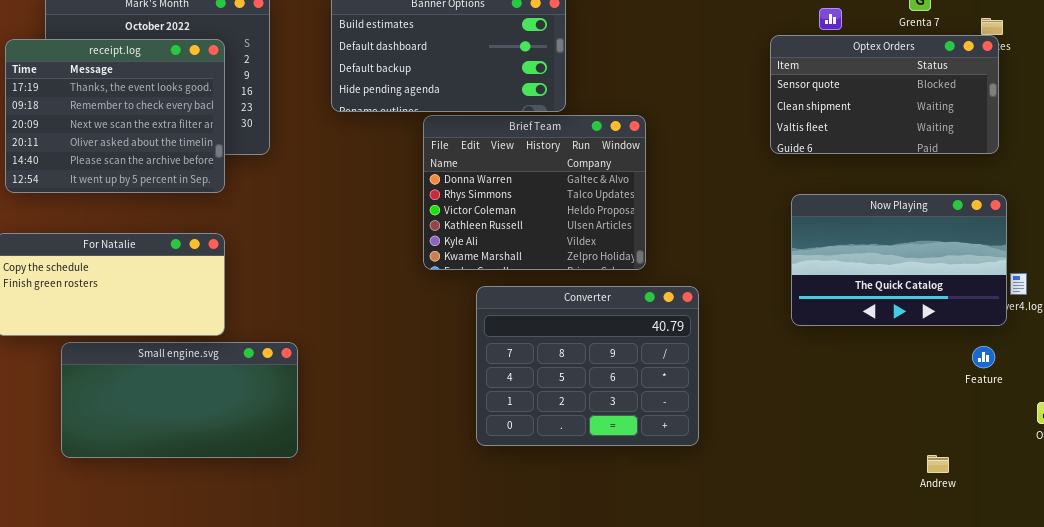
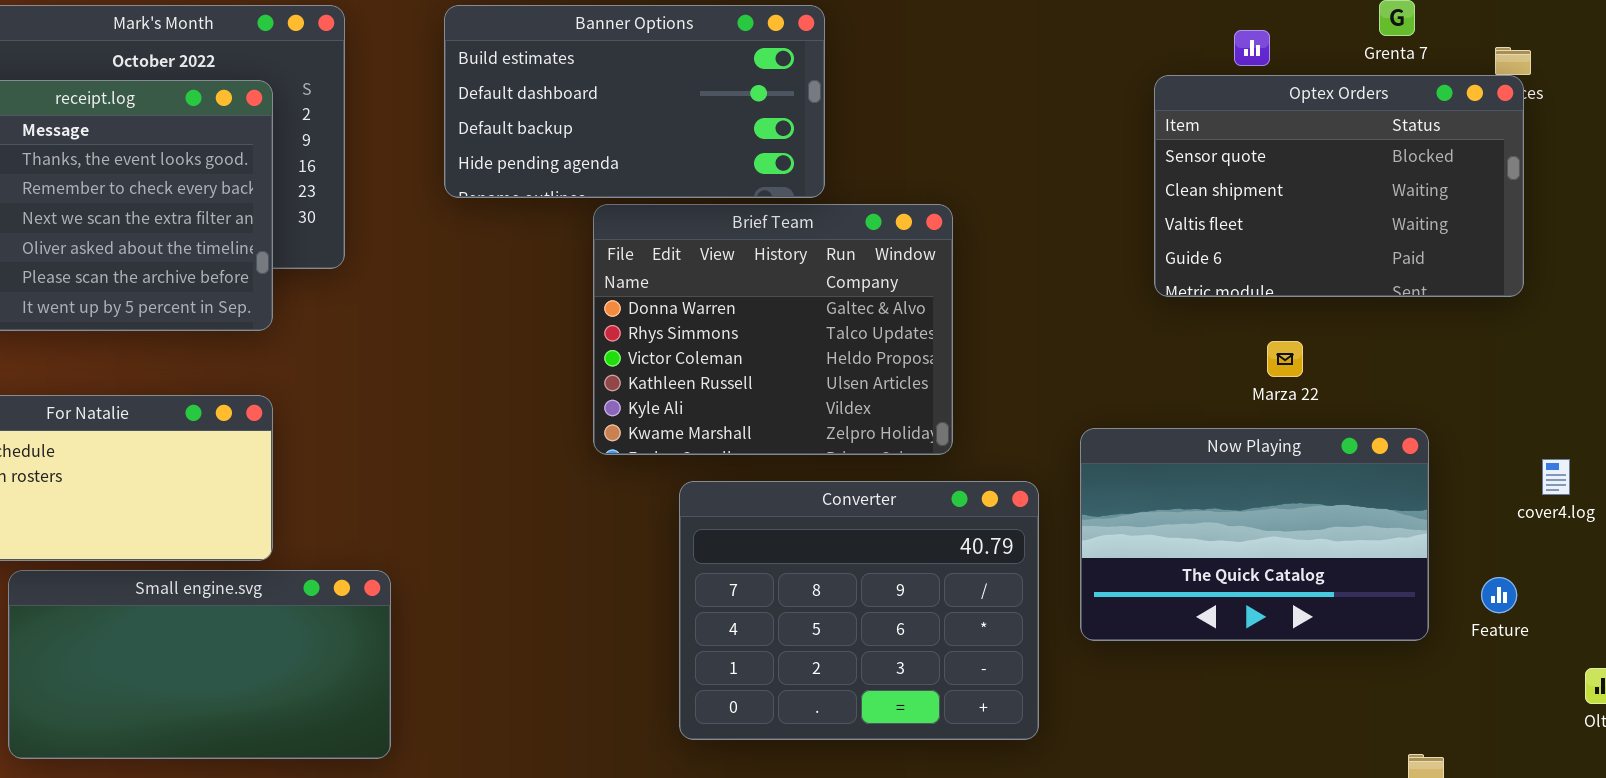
Optex Orders: [770,35,999,154] -> [1154,75,1524,297], resized
Now Playing: [791,194,1007,326] -> [1080,428,1429,641], moved

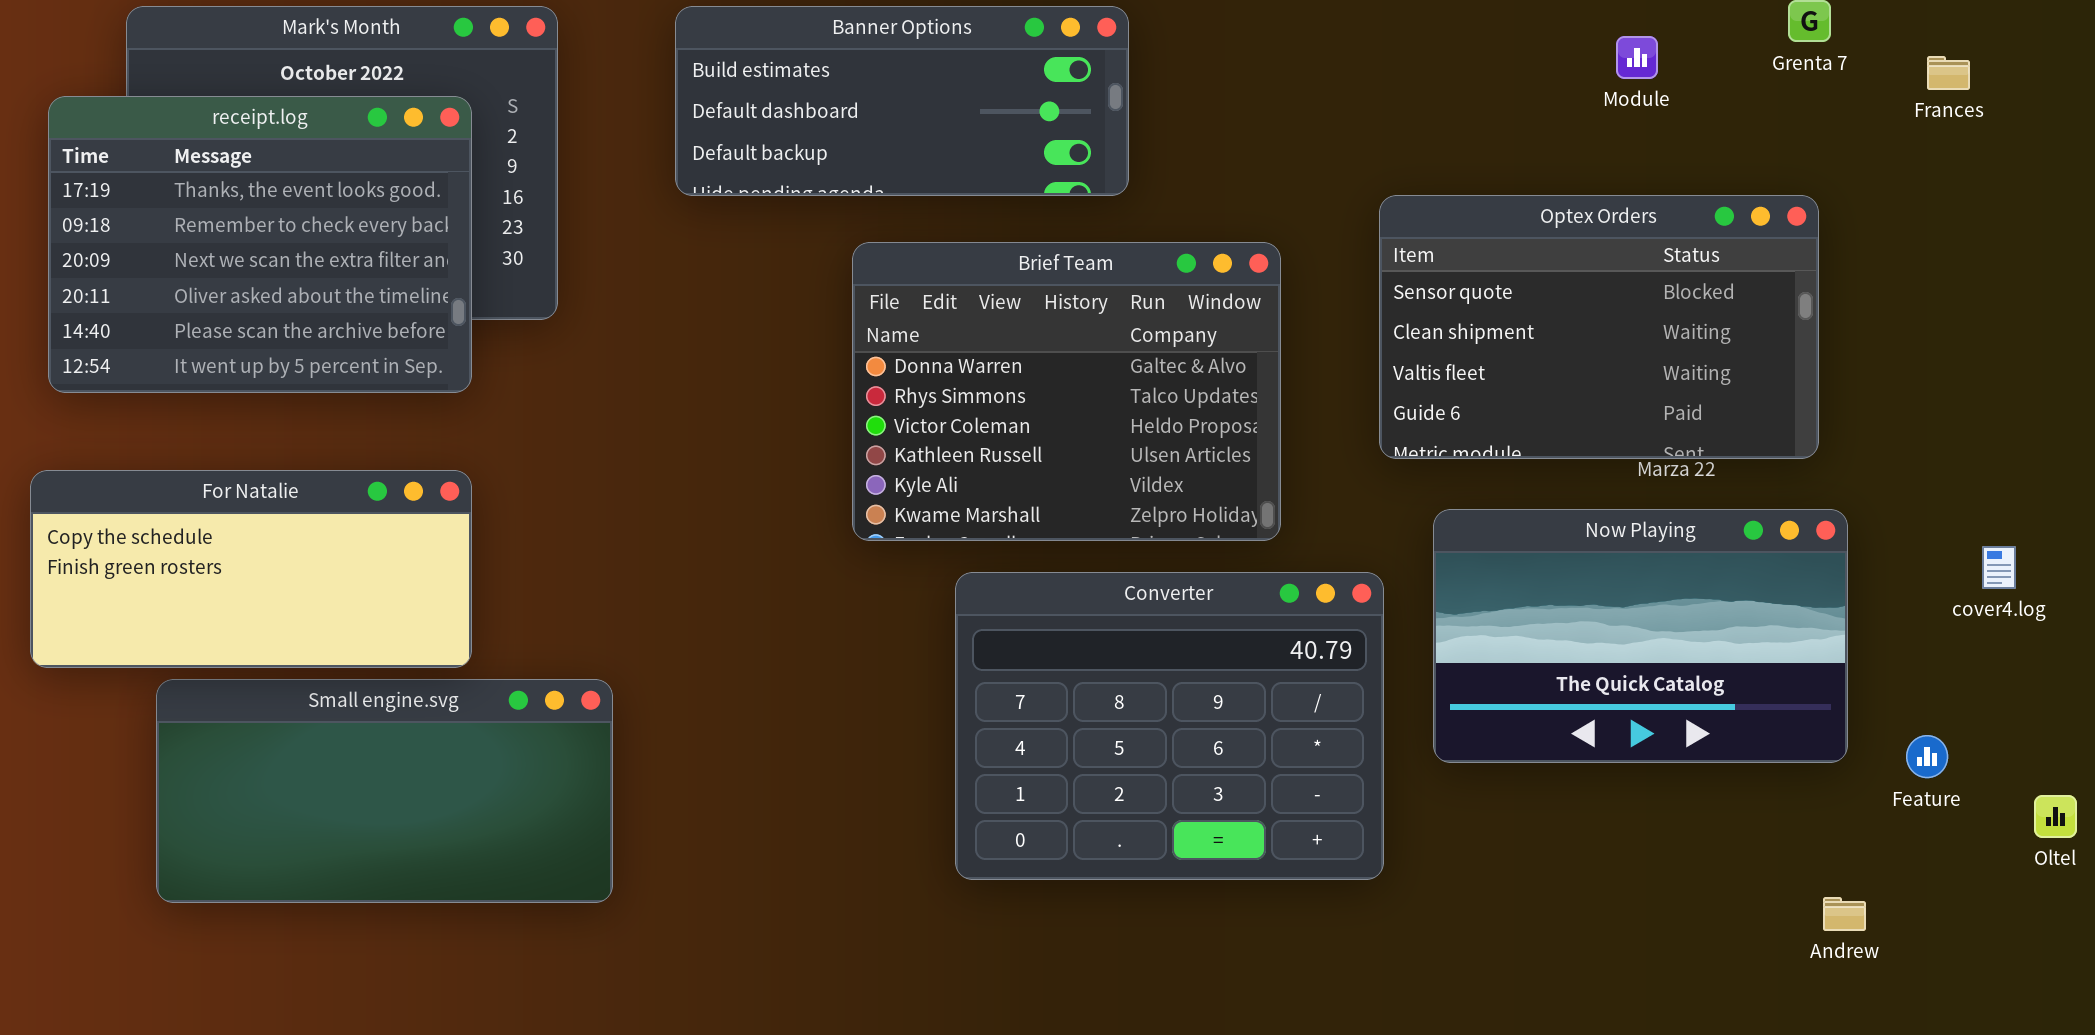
Banner Options: [444,5,825,198] -> [675,6,1129,196], resized
Optex Orders: [1154,75,1524,297] -> [1379,195,1819,459], moved
Feature: [1481,577,1517,613] -> [1906,735,1948,778], moved

